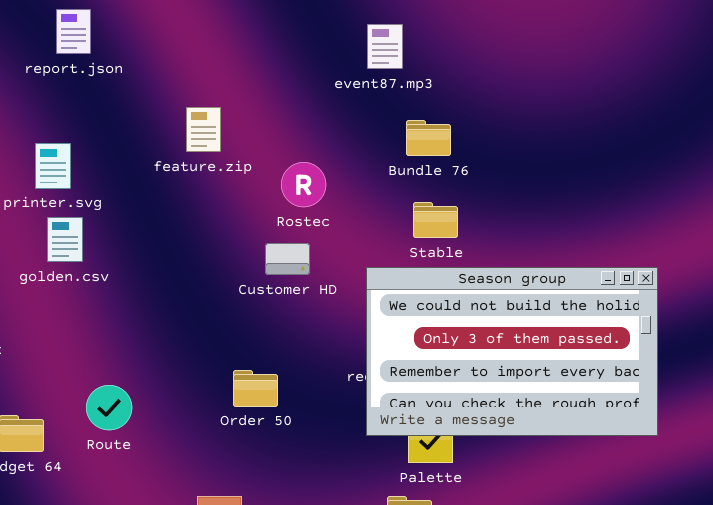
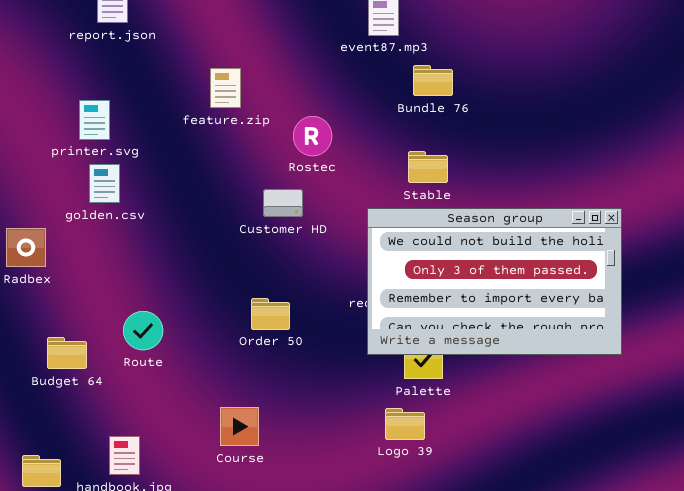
Bundle 76: [406,120,451,156] -> [413,65,453,96], moved
Customer HD: [265,243,310,275] -> [263,189,303,217], moved

